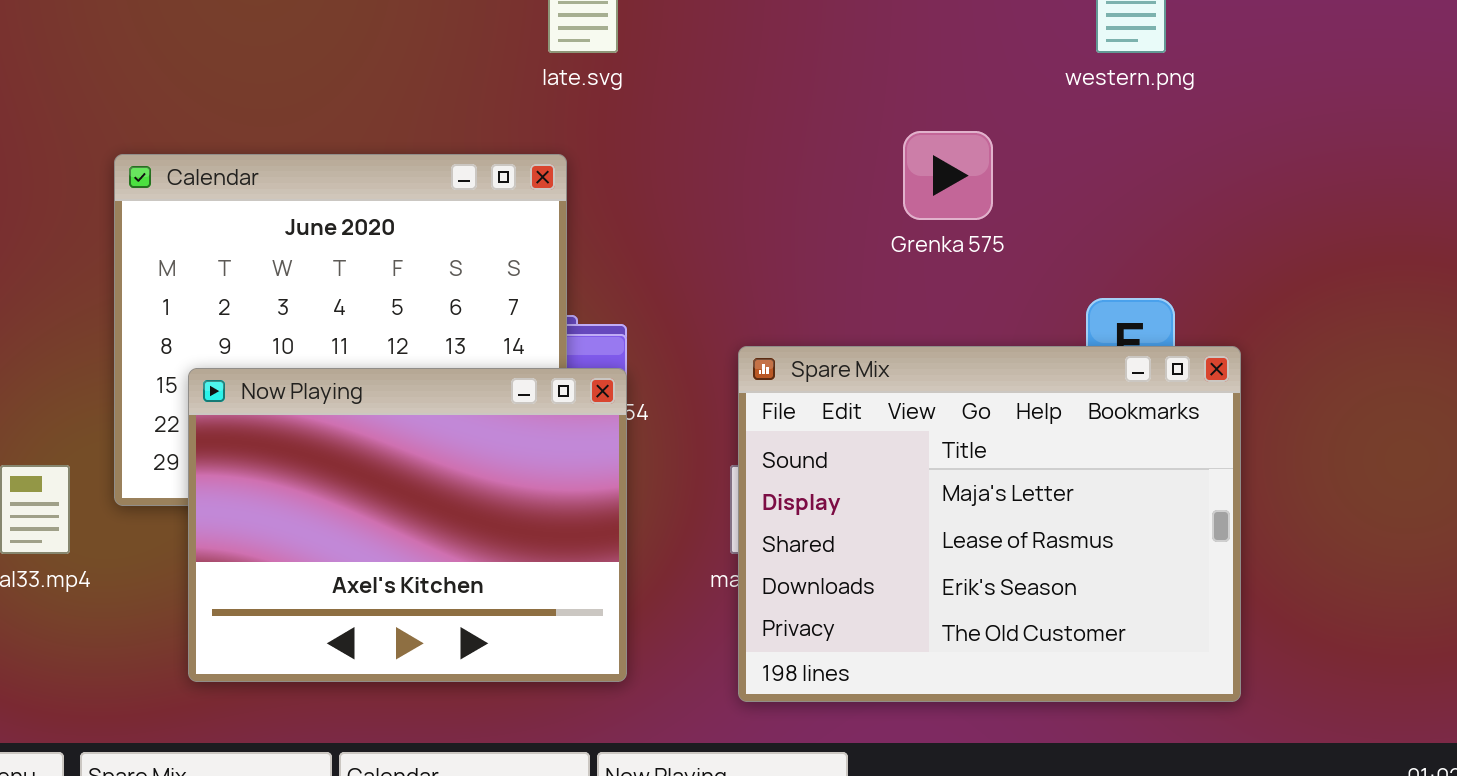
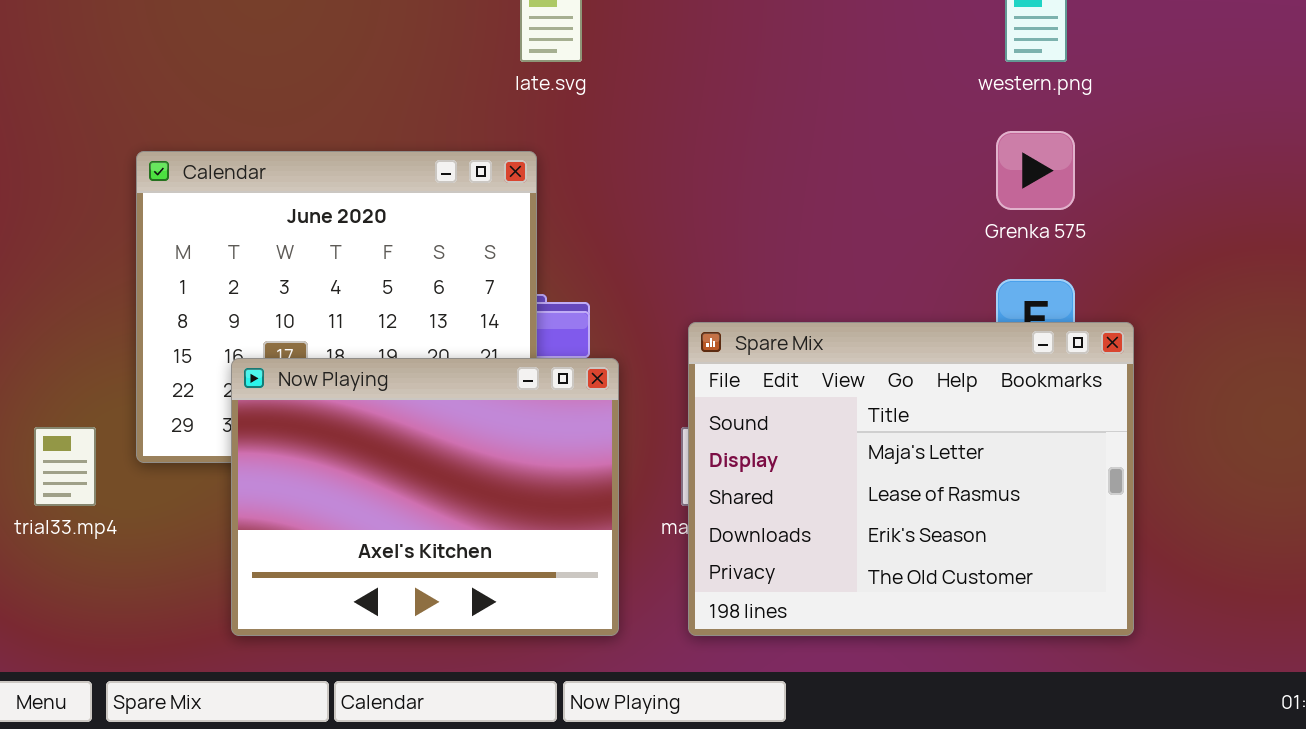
Grenka 575: [903,131,993,220] -> [996,131,1075,210], moved
Now Playing: [188,368,627,682] -> [231,358,619,636], moved

